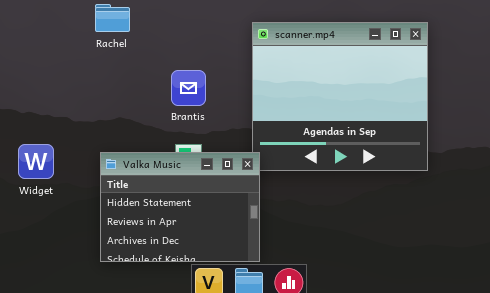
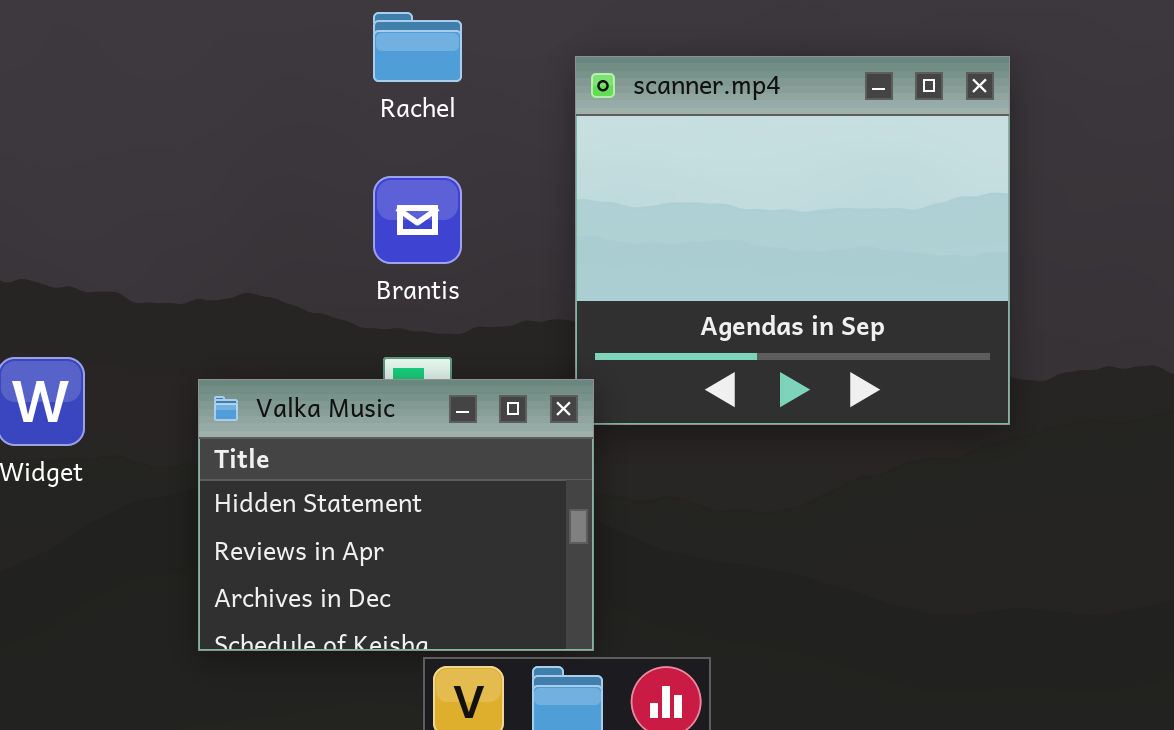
Rachel: [95,4,130,32] -> [373,12,462,82], moved

